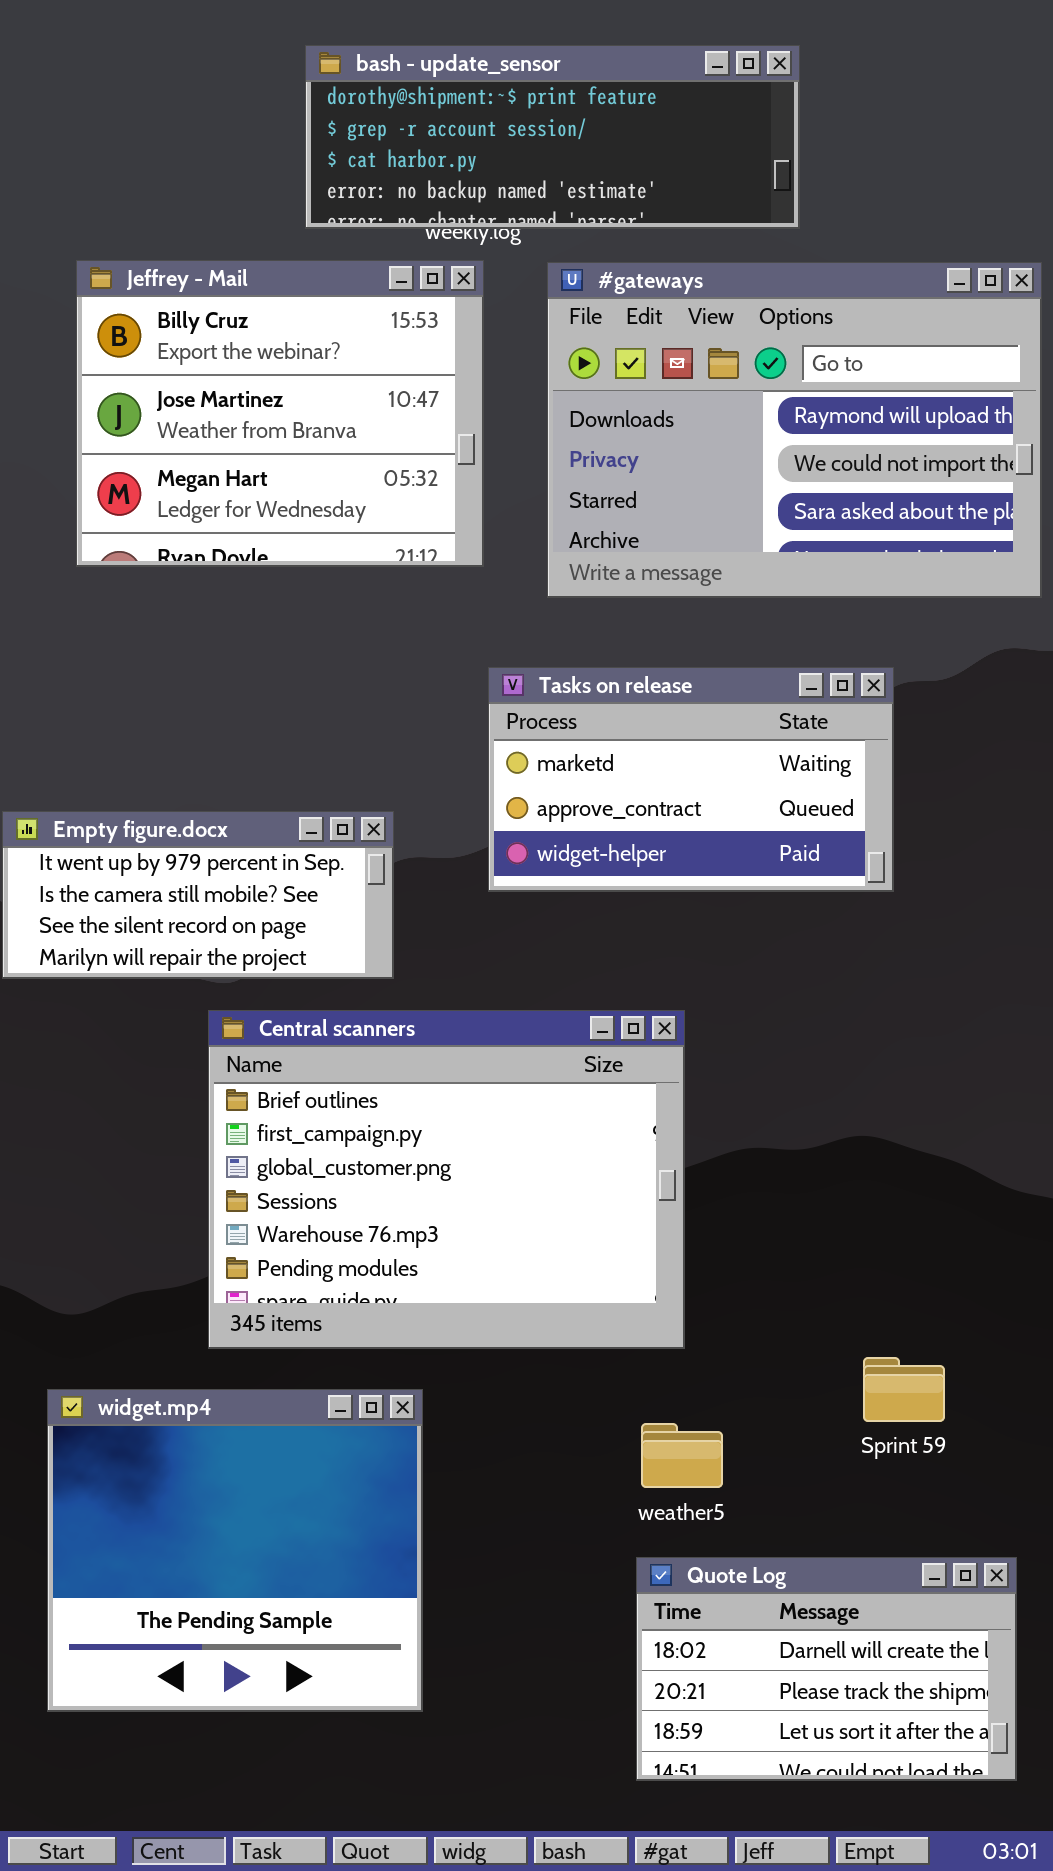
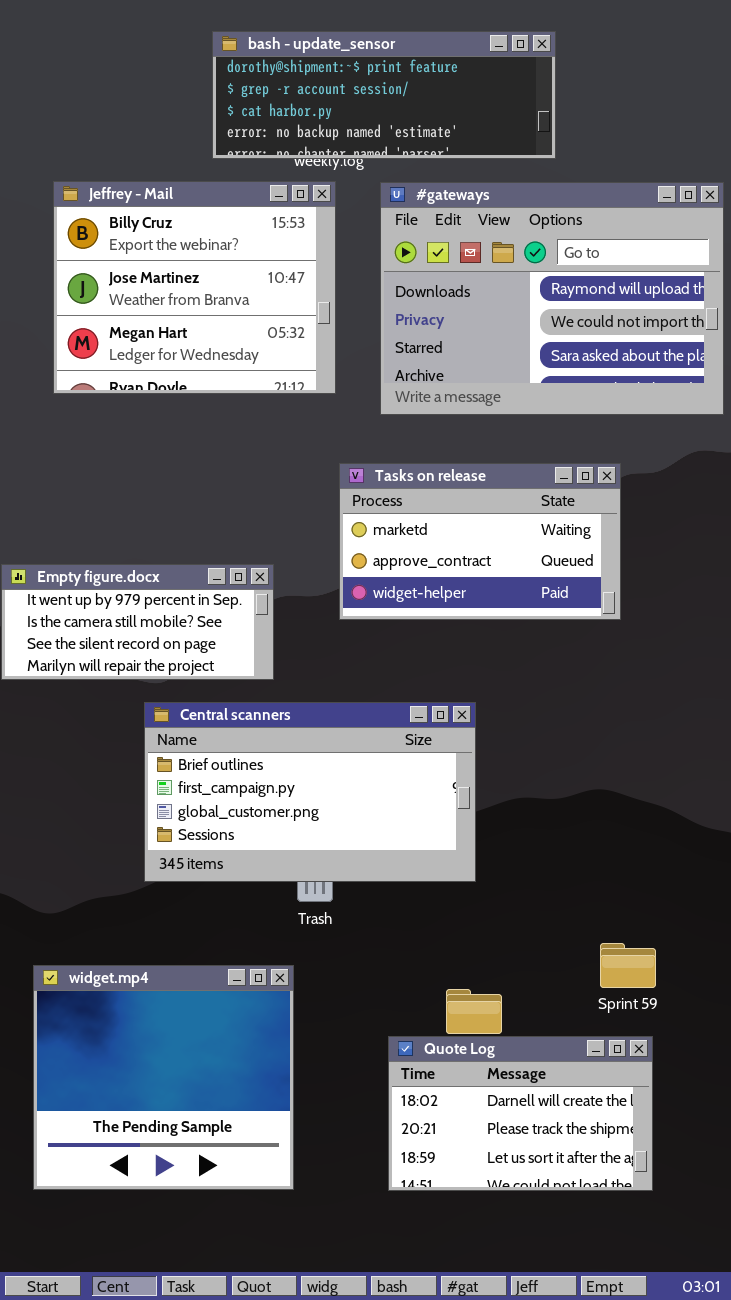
Central scanners: [208,1010,685,1349] -> [144,702,476,882], resized
Quote Log: [636,1557,1017,1781] -> [388,1036,653,1191], moved

